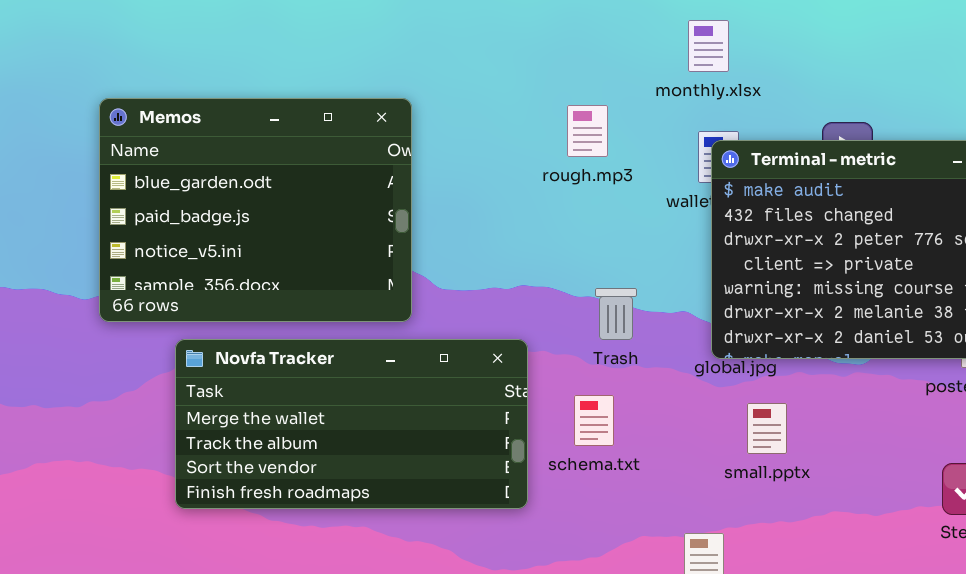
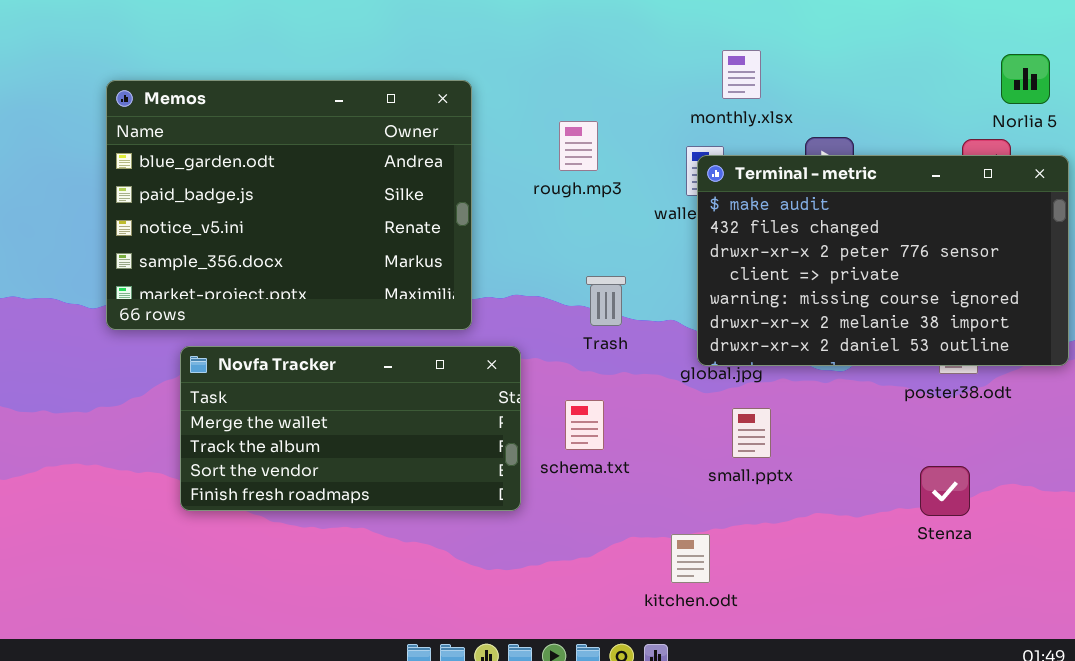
monthly.xlsx: [688,20,729,72] -> [722,50,761,99], moved
Memos: [99,98,412,322] -> [106,80,472,330], resized
Trash: [595,288,637,340] -> [586,276,626,326], moved

